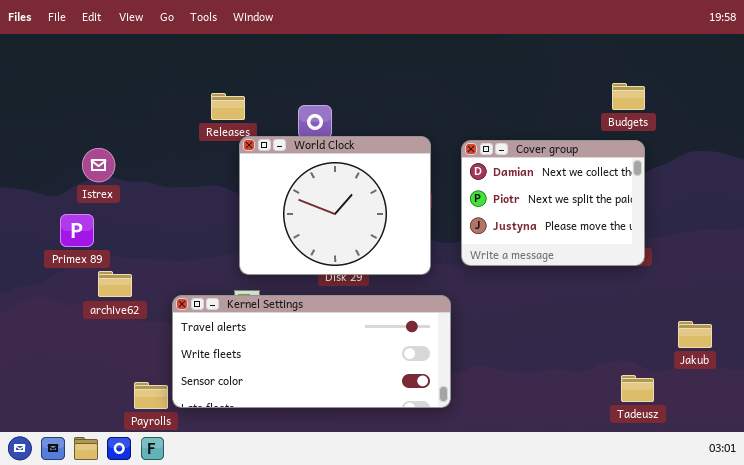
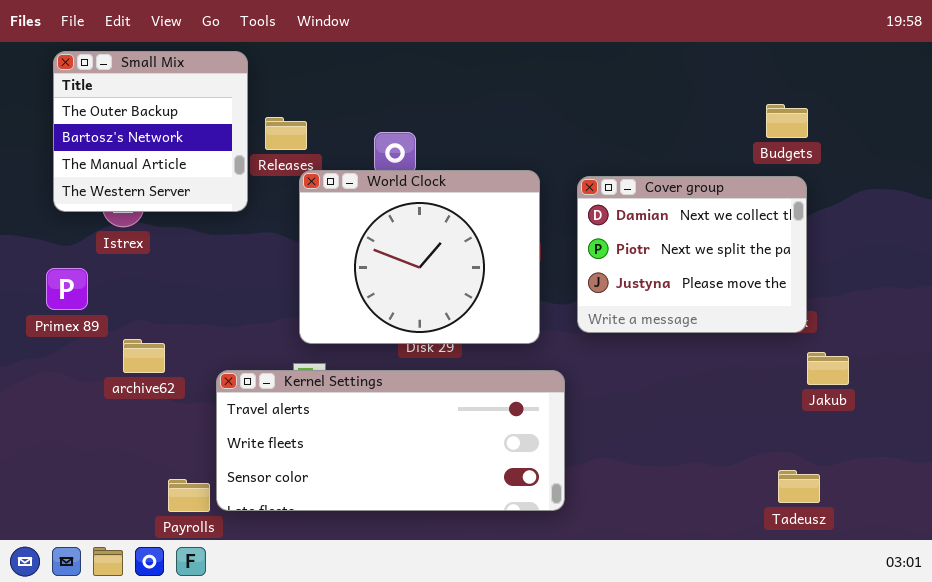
Small Mix: none -> [53,51,248,212], opened
Primex 89: [60,214,94,247] -> [46,268,88,310], moved
Jakub: [678,321,712,348] -> [807,352,849,385], moved

